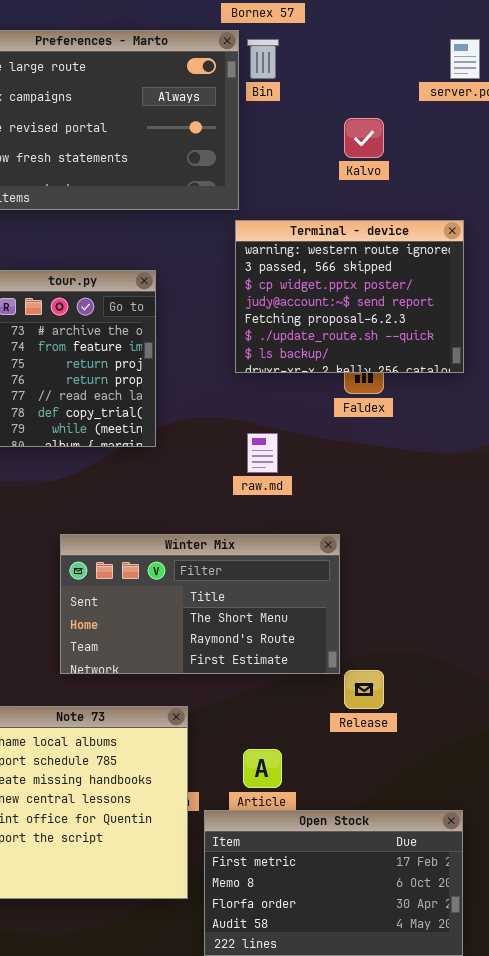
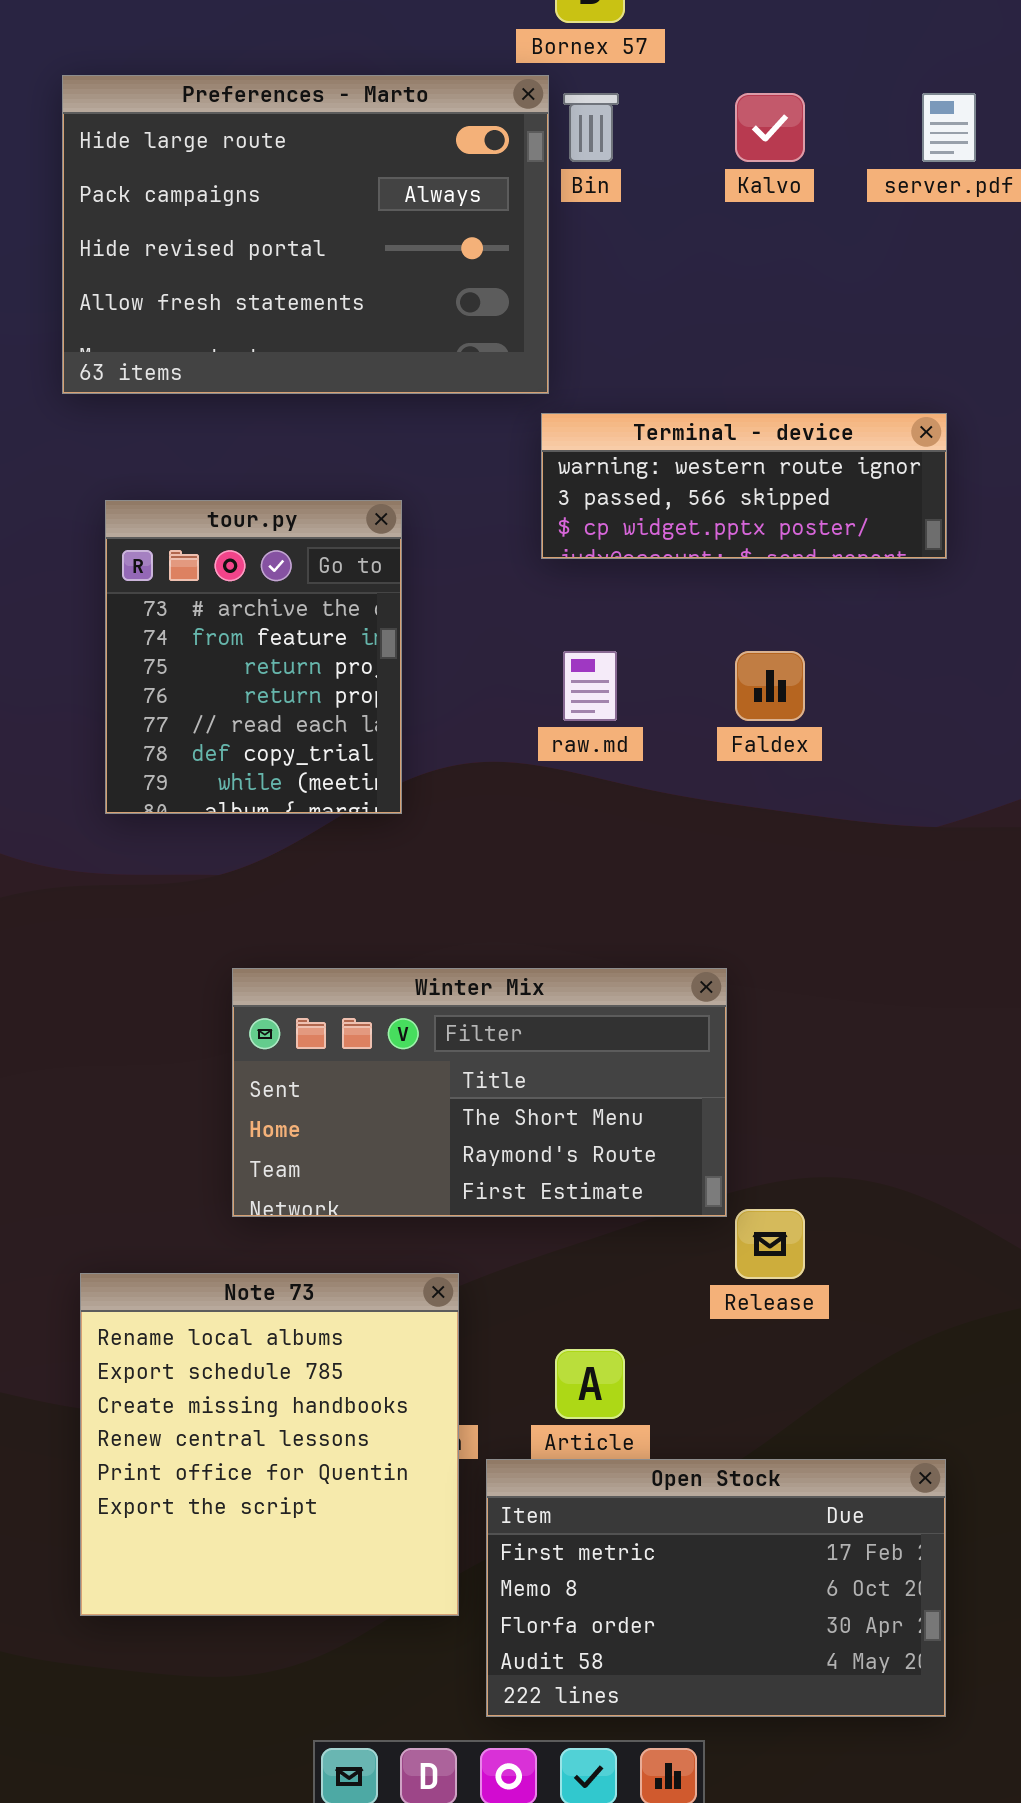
Kalvo: [344,118,384,158] -> [735,93,805,162], moved
Terminal - device: [235,220,464,373] -> [541,413,947,559], resized
raw.md: [247,433,278,473] -> [563,651,617,721], moved

